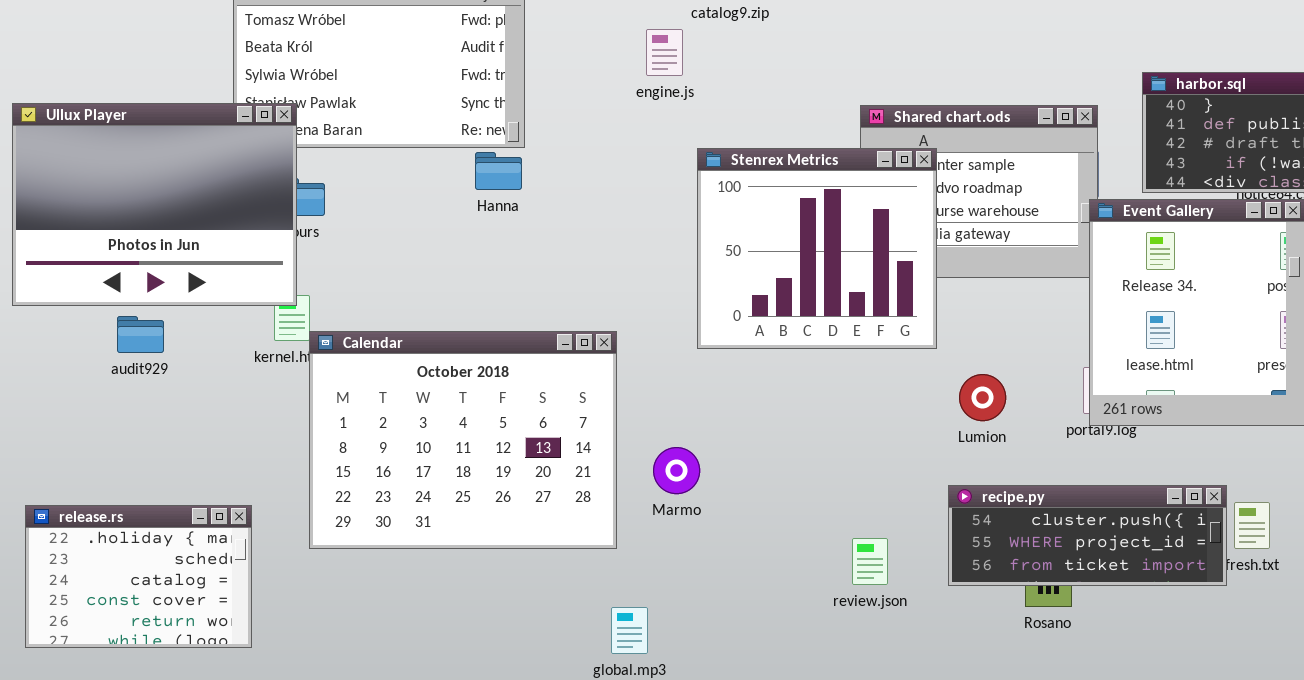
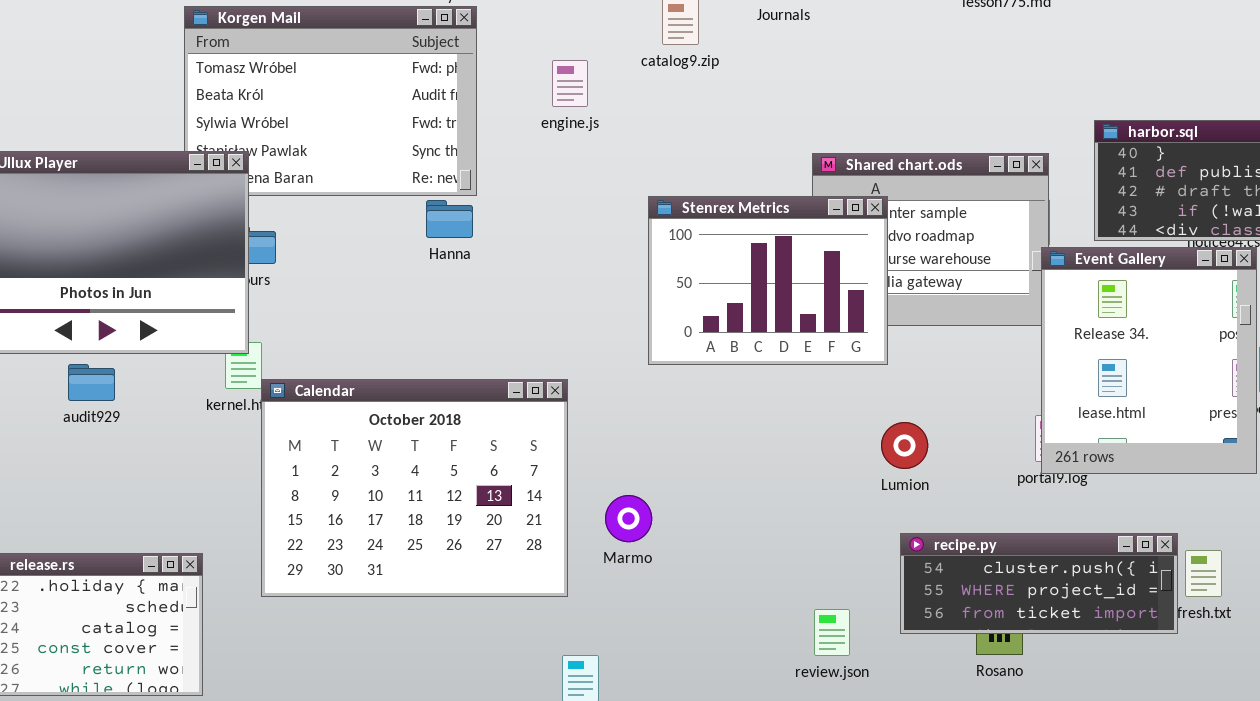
engine.js: [646,29,683,76] -> [552,60,588,107], moved
Stenrex Metrics: [697,148,937,349] -> [648,196,888,365], resized
Lumion: [959,374,1006,421] -> [881,422,928,469], moved
review.json: [852,538,888,585] -> [814,609,850,656], moved

